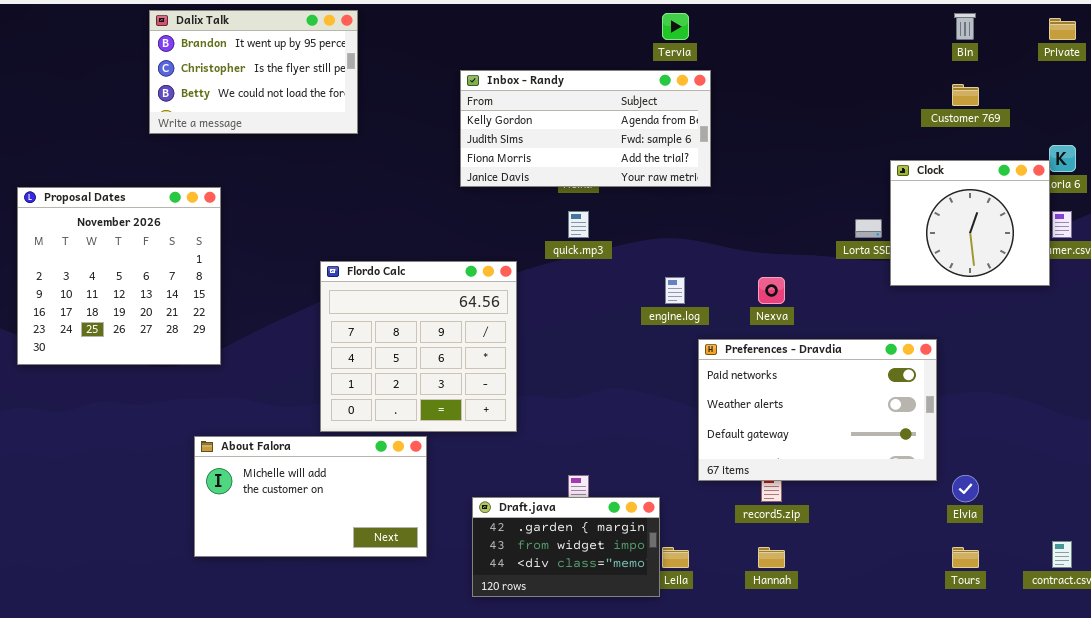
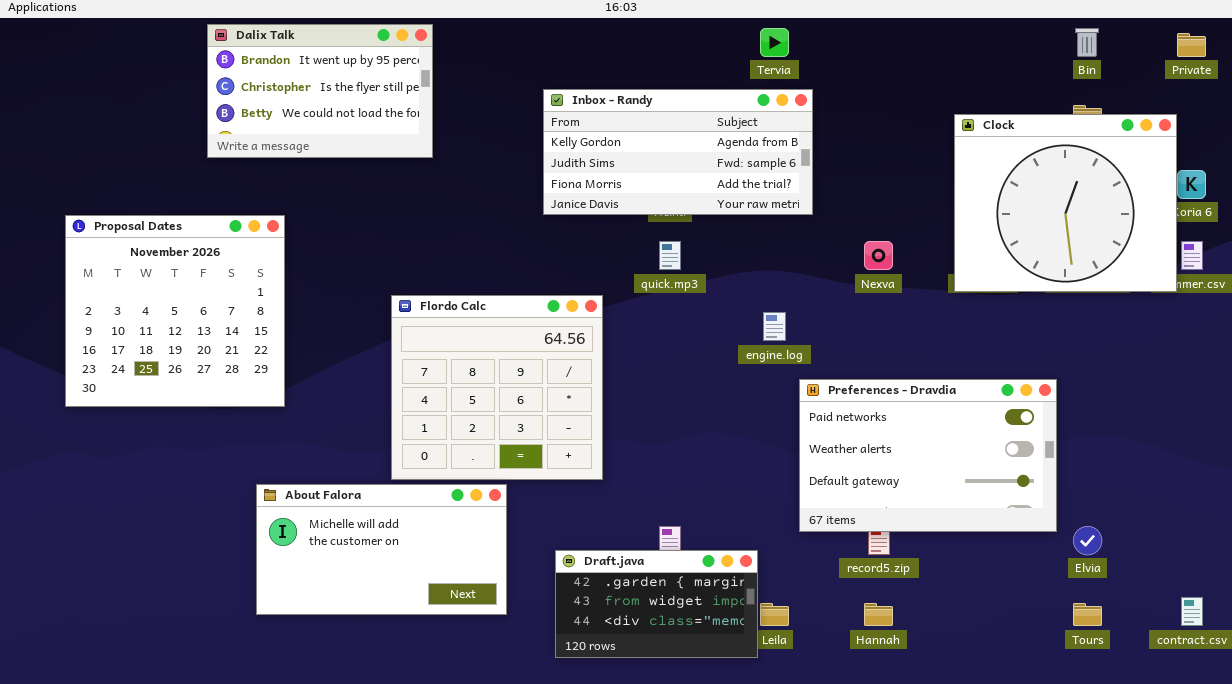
Clock: [890,160,1050,286] -> [954,114,1177,292], moved, resized
Nexva: [758,277,785,304] -> [864,241,893,270], moved

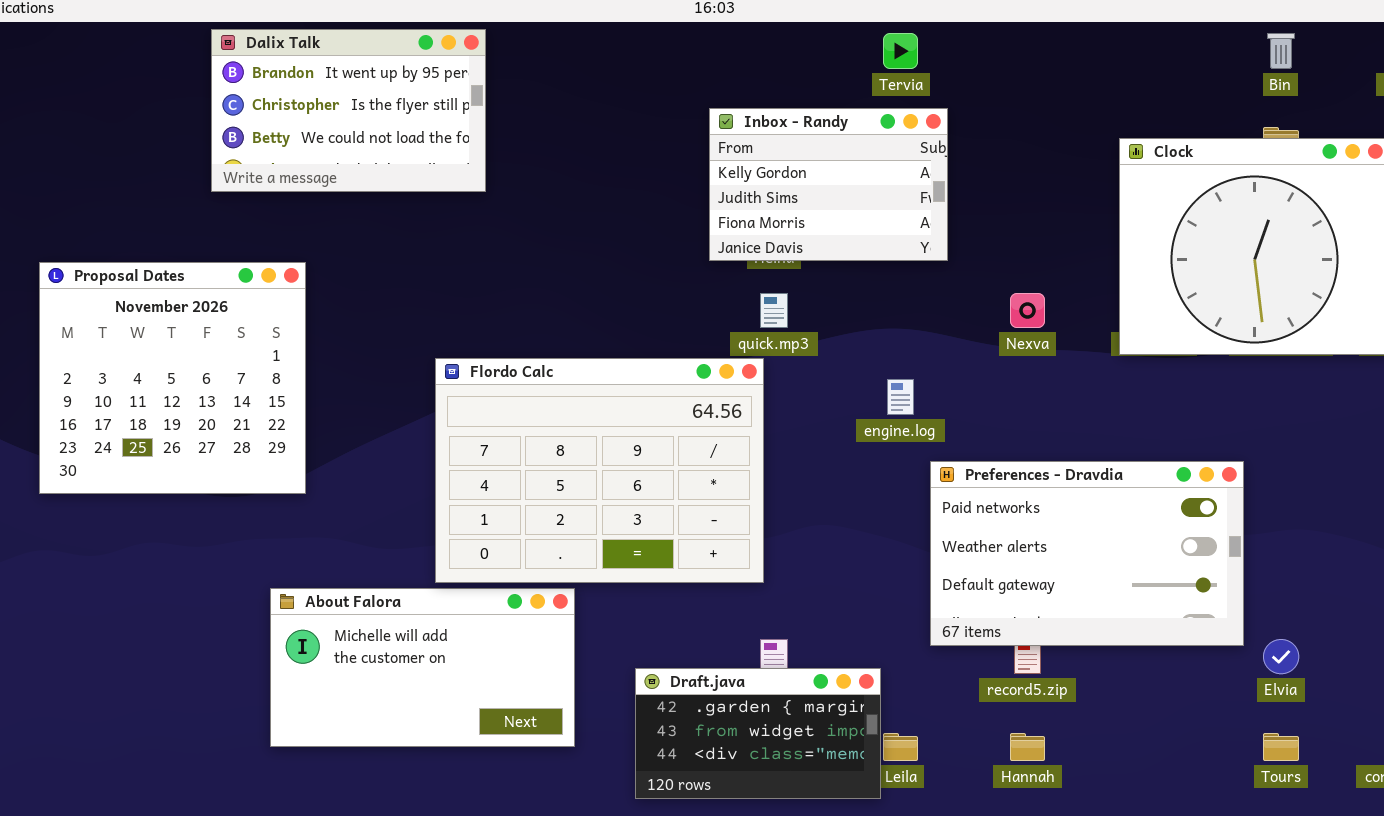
Inbox - Randy: [543,89,813,215] -> [709,108,948,261], resized
Flordo Calc: [391,295,603,480] -> [435,358,764,583], resized

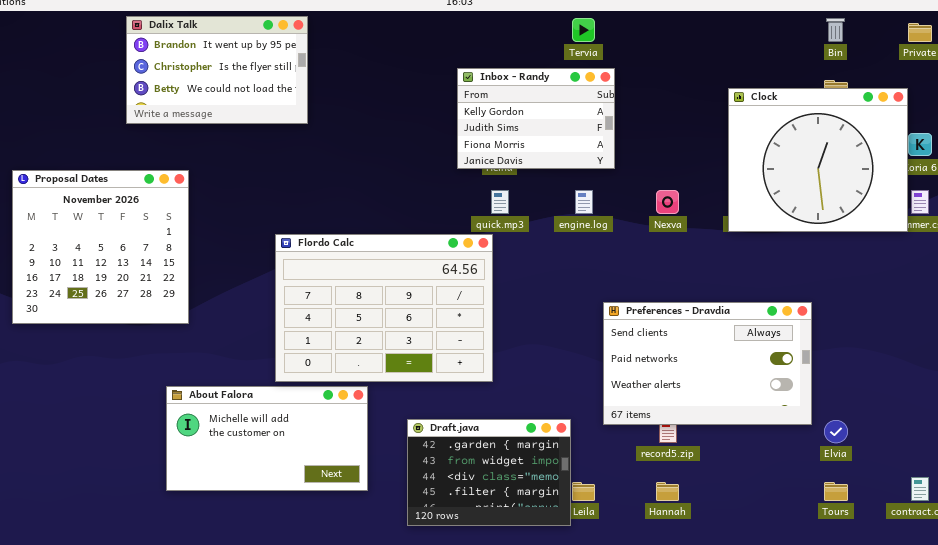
engine.log: [887,379,914,415] -> [575,190,593,214], moved
Preferences - Dravdia: [930,461,1244,646] -> [603,302,812,425], scrolled up 1 row
Draft.java: [635,668,881,799] -> [407,419,571,526], resized

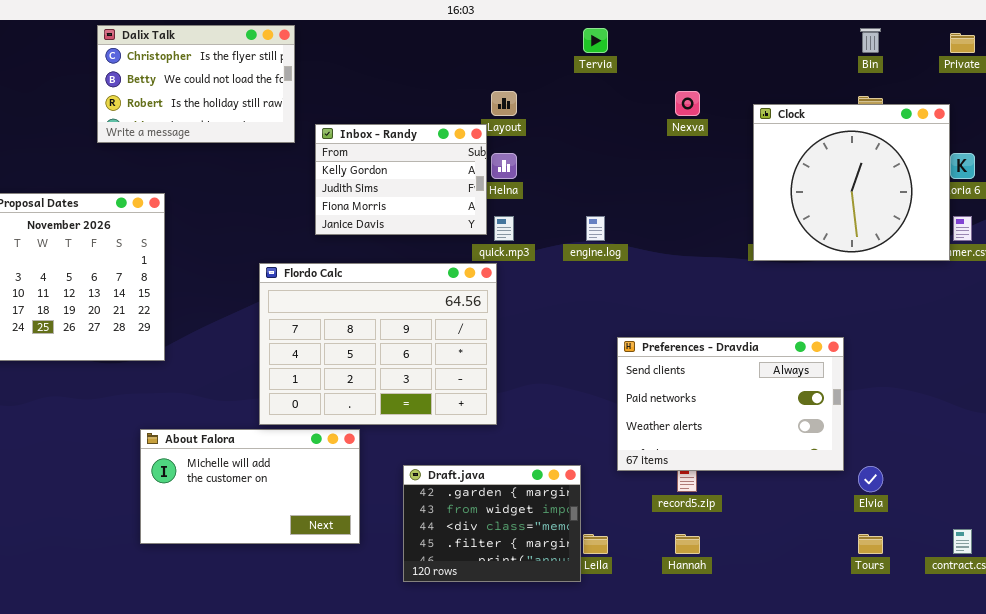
Dalix Talk: [126,16,308,124] -> [97,25,295,143], scrolled down 1 row
Inbox - Randy: [457,68,615,169] -> [315,124,487,235], moved
Nexva: [656,190,679,214] -> [675,91,700,116], moved

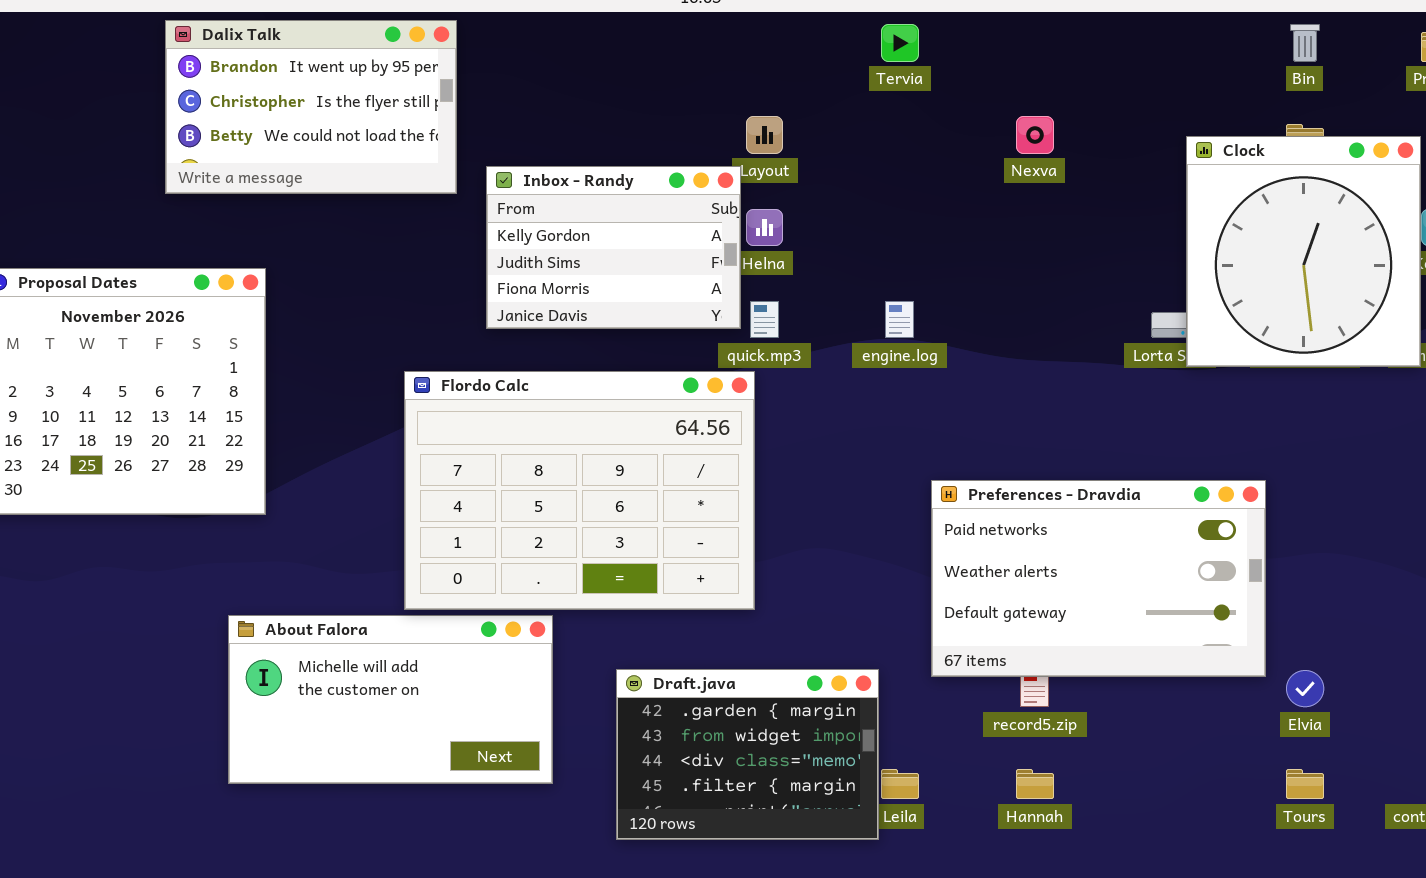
Dalix Talk: [97,25,295,143] -> [165,20,457,194], scrolled up 1 row
Clock: [753,104,950,261] -> [1186,136,1421,367], resized
Preferences - Dravdia: [617,337,844,471] -> [931,480,1266,677], scrolled down 1 row

